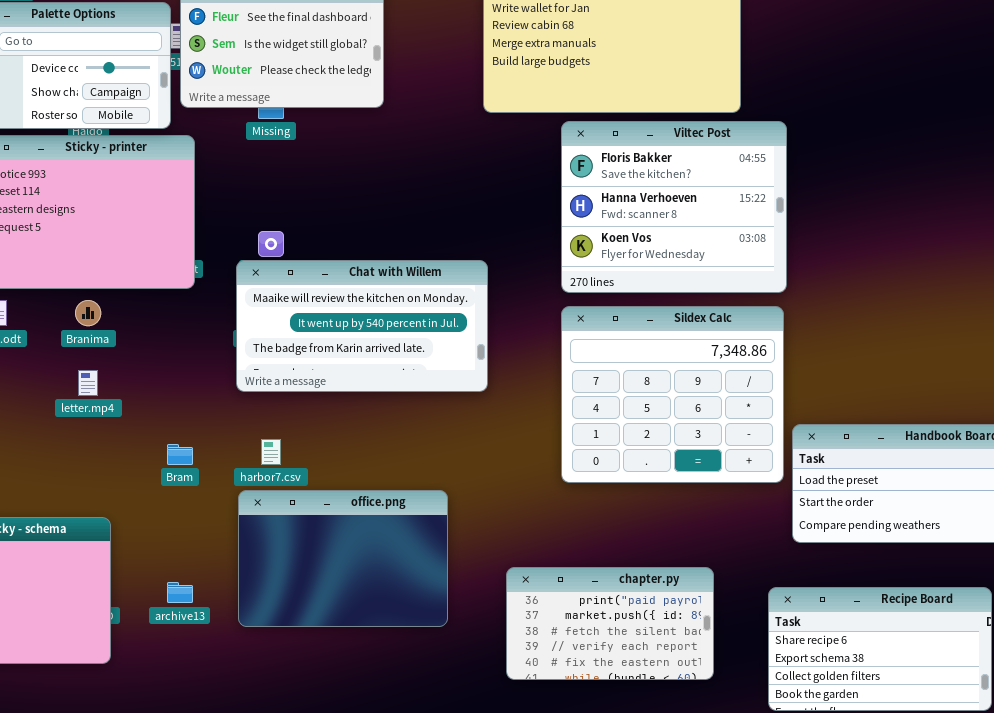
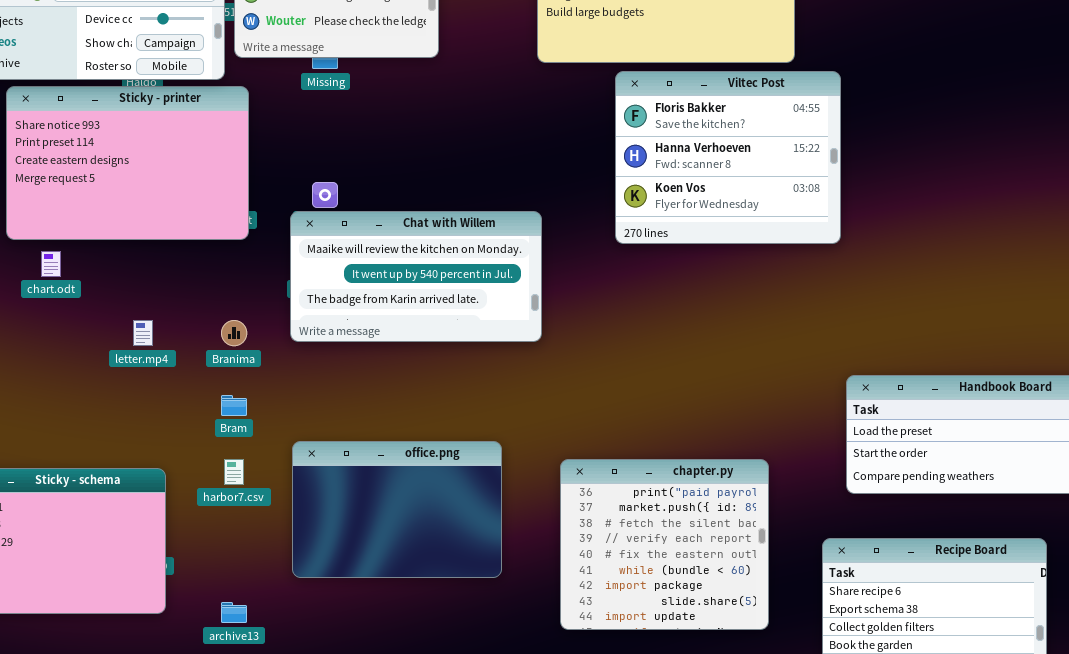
Branima: [75,300,101,326] -> [221,320,247,346], moved
Sildex Calc: [561,306,784,483] -> none, closed
harbor7.csv: [261,439,281,465] -> [224,459,244,485], moved
chapter.py: [506,567,714,680] -> [560,459,769,630], resized
archive13: [167,582,193,603] -> [221,602,247,623], moved

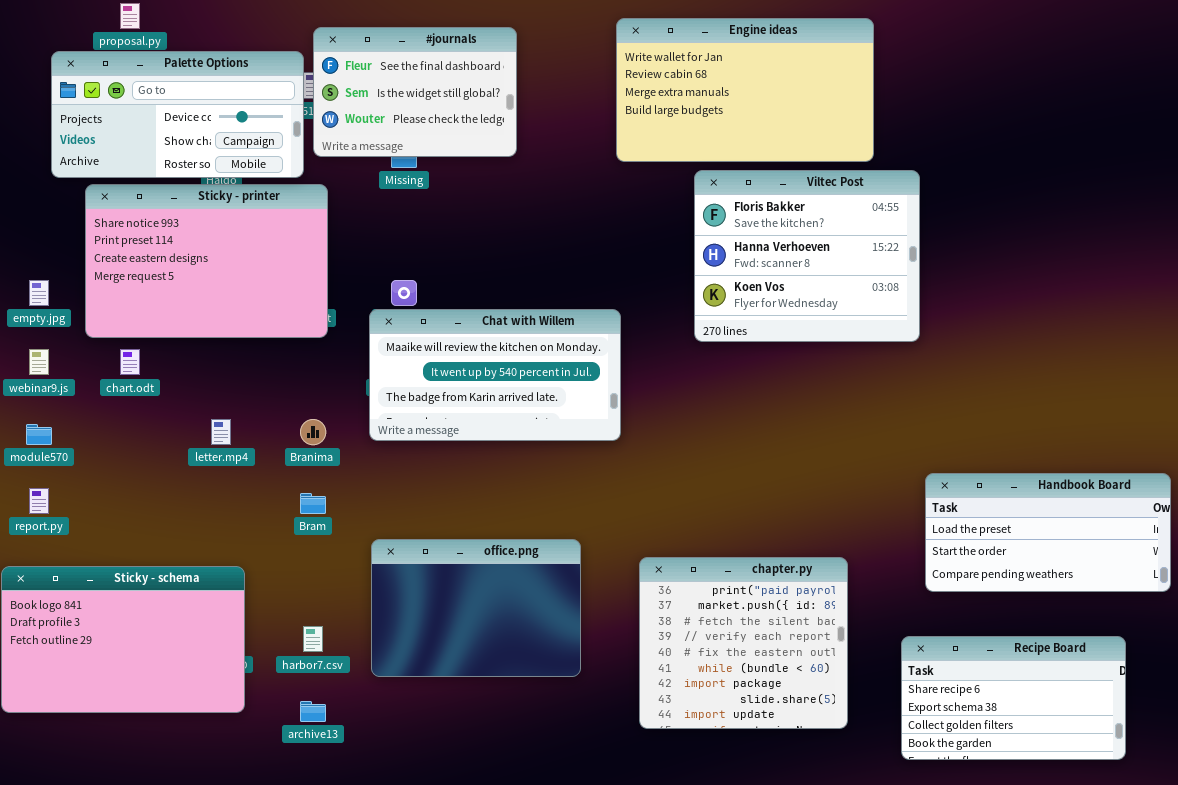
harbor7.csv: [224,459,244,485] -> [303,626,323,652], moved

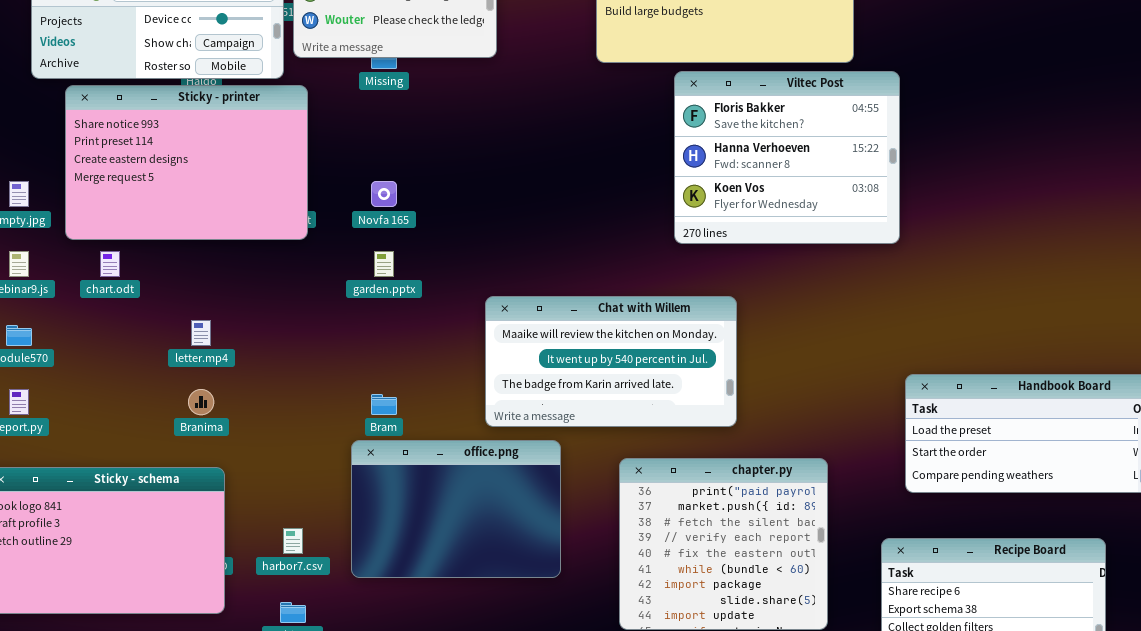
Chat with Willem: [369,309,621,441] -> [485,296,737,427], moved
Branima: [300,419,326,445] -> [188,389,214,415], moved
Bram: [300,493,326,514] -> [371,394,397,415], moved

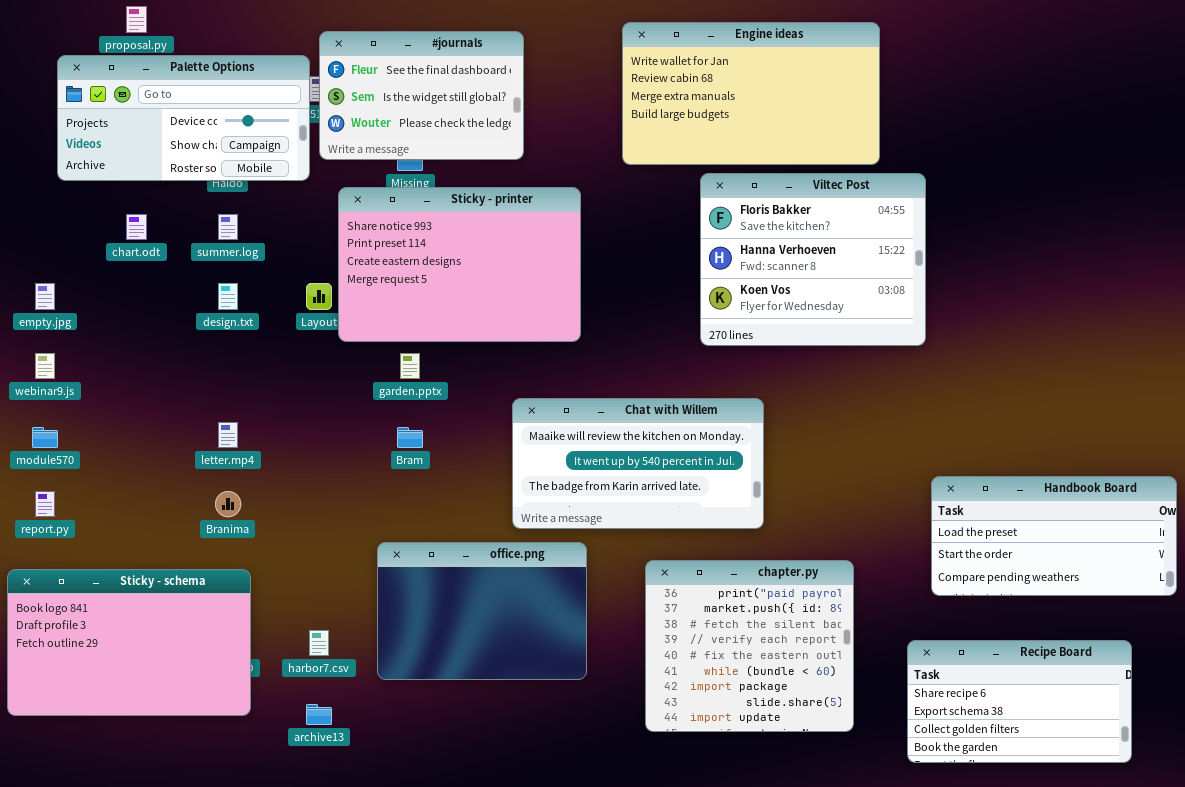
Sticky - printer: [65,85,308,240] -> [338,187,581,342], moved
chart.odt: [100,251,120,277] -> [126,214,147,240], moved
Bram: [371,394,397,415] -> [397,427,423,448], moved

